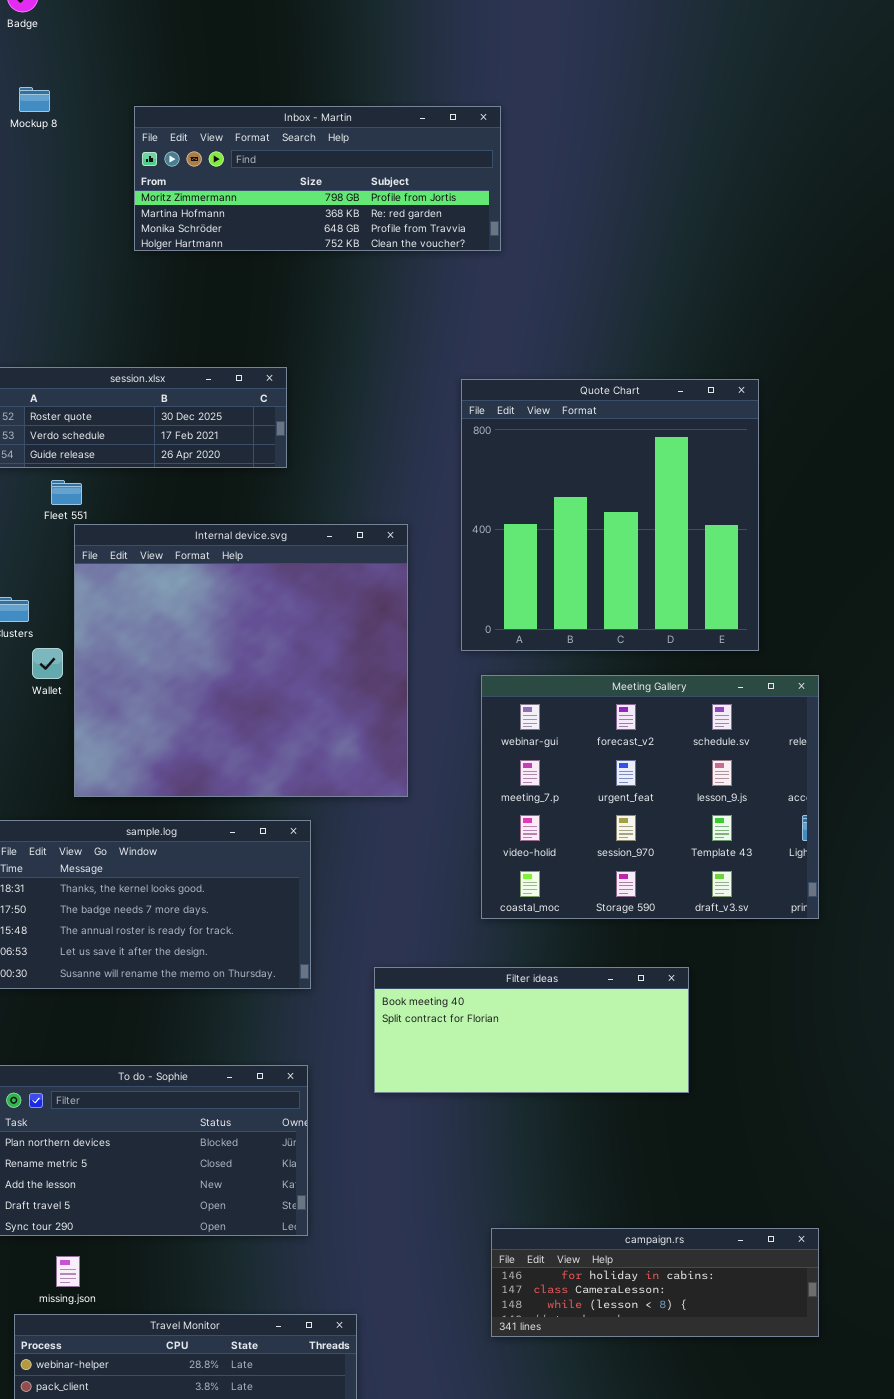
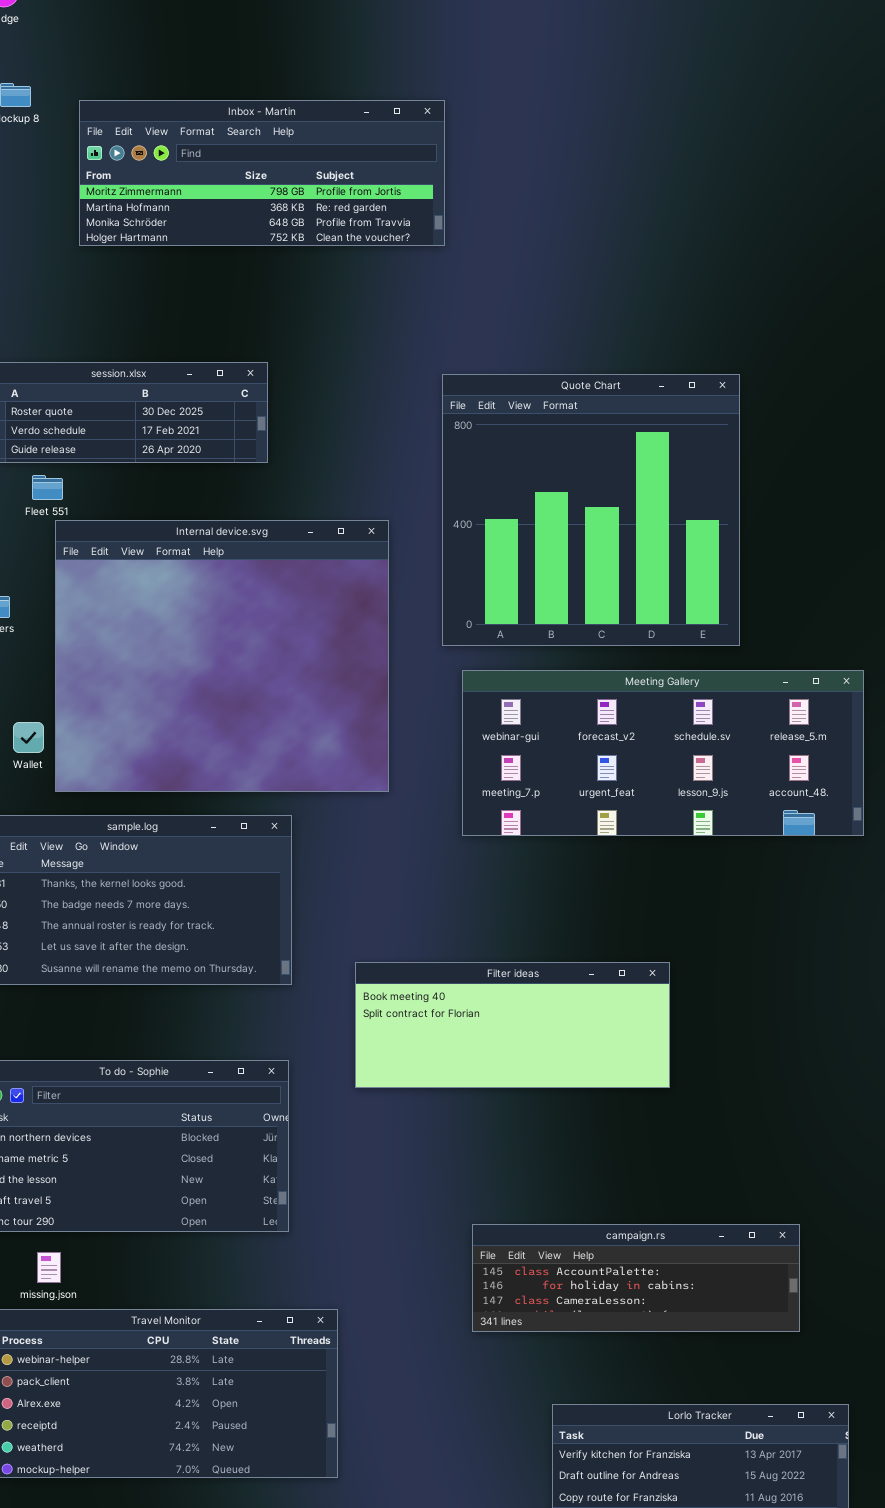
Inbox - Martin: [134,106,501,251] -> [79,100,445,246], moved
Wallet: [32,648,63,679] -> [13,722,44,753], moved
Meeting Gallery: [481,675,819,919] -> [462,670,864,836], resized
campaign.rs: [491,1228,819,1337] -> [472,1224,800,1332], scrolled up 1 row

